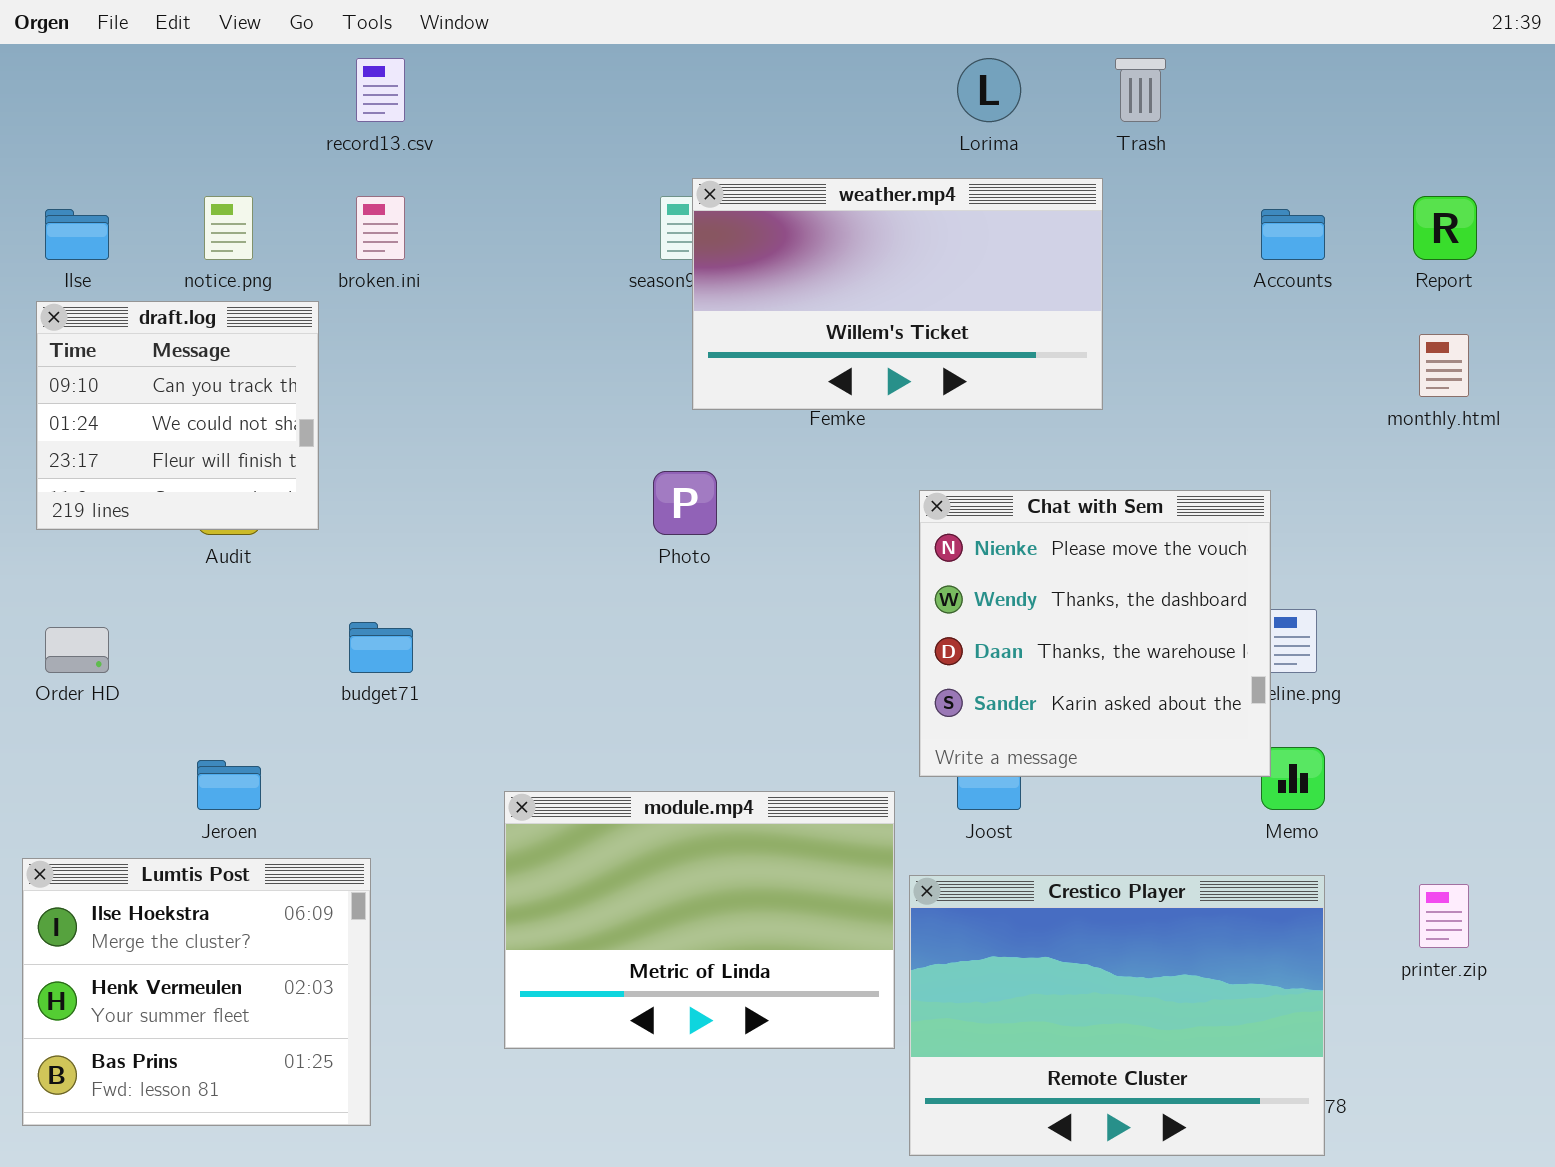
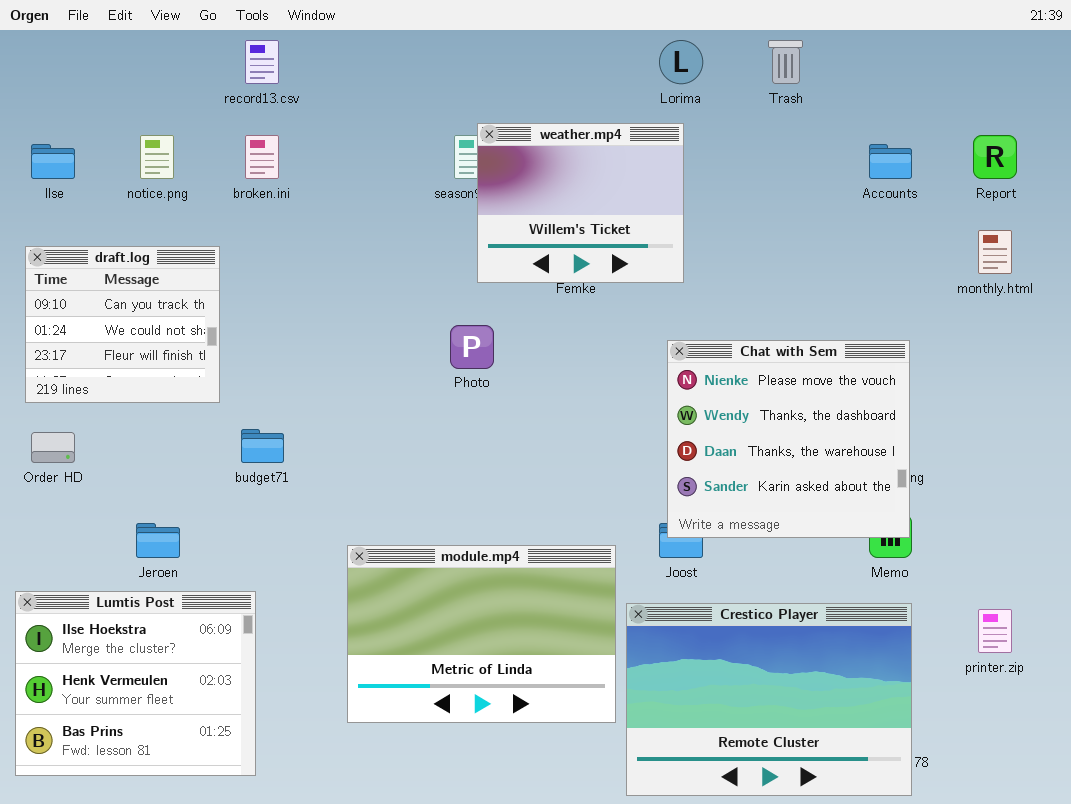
weather.mp4: [692,178,1103,410] -> [477,123,684,283], resized
draft.log: [36,301,319,530] -> [25,246,220,403], moved
Chat with Sem: [919,490,1271,777] -> [667,340,910,538], moved

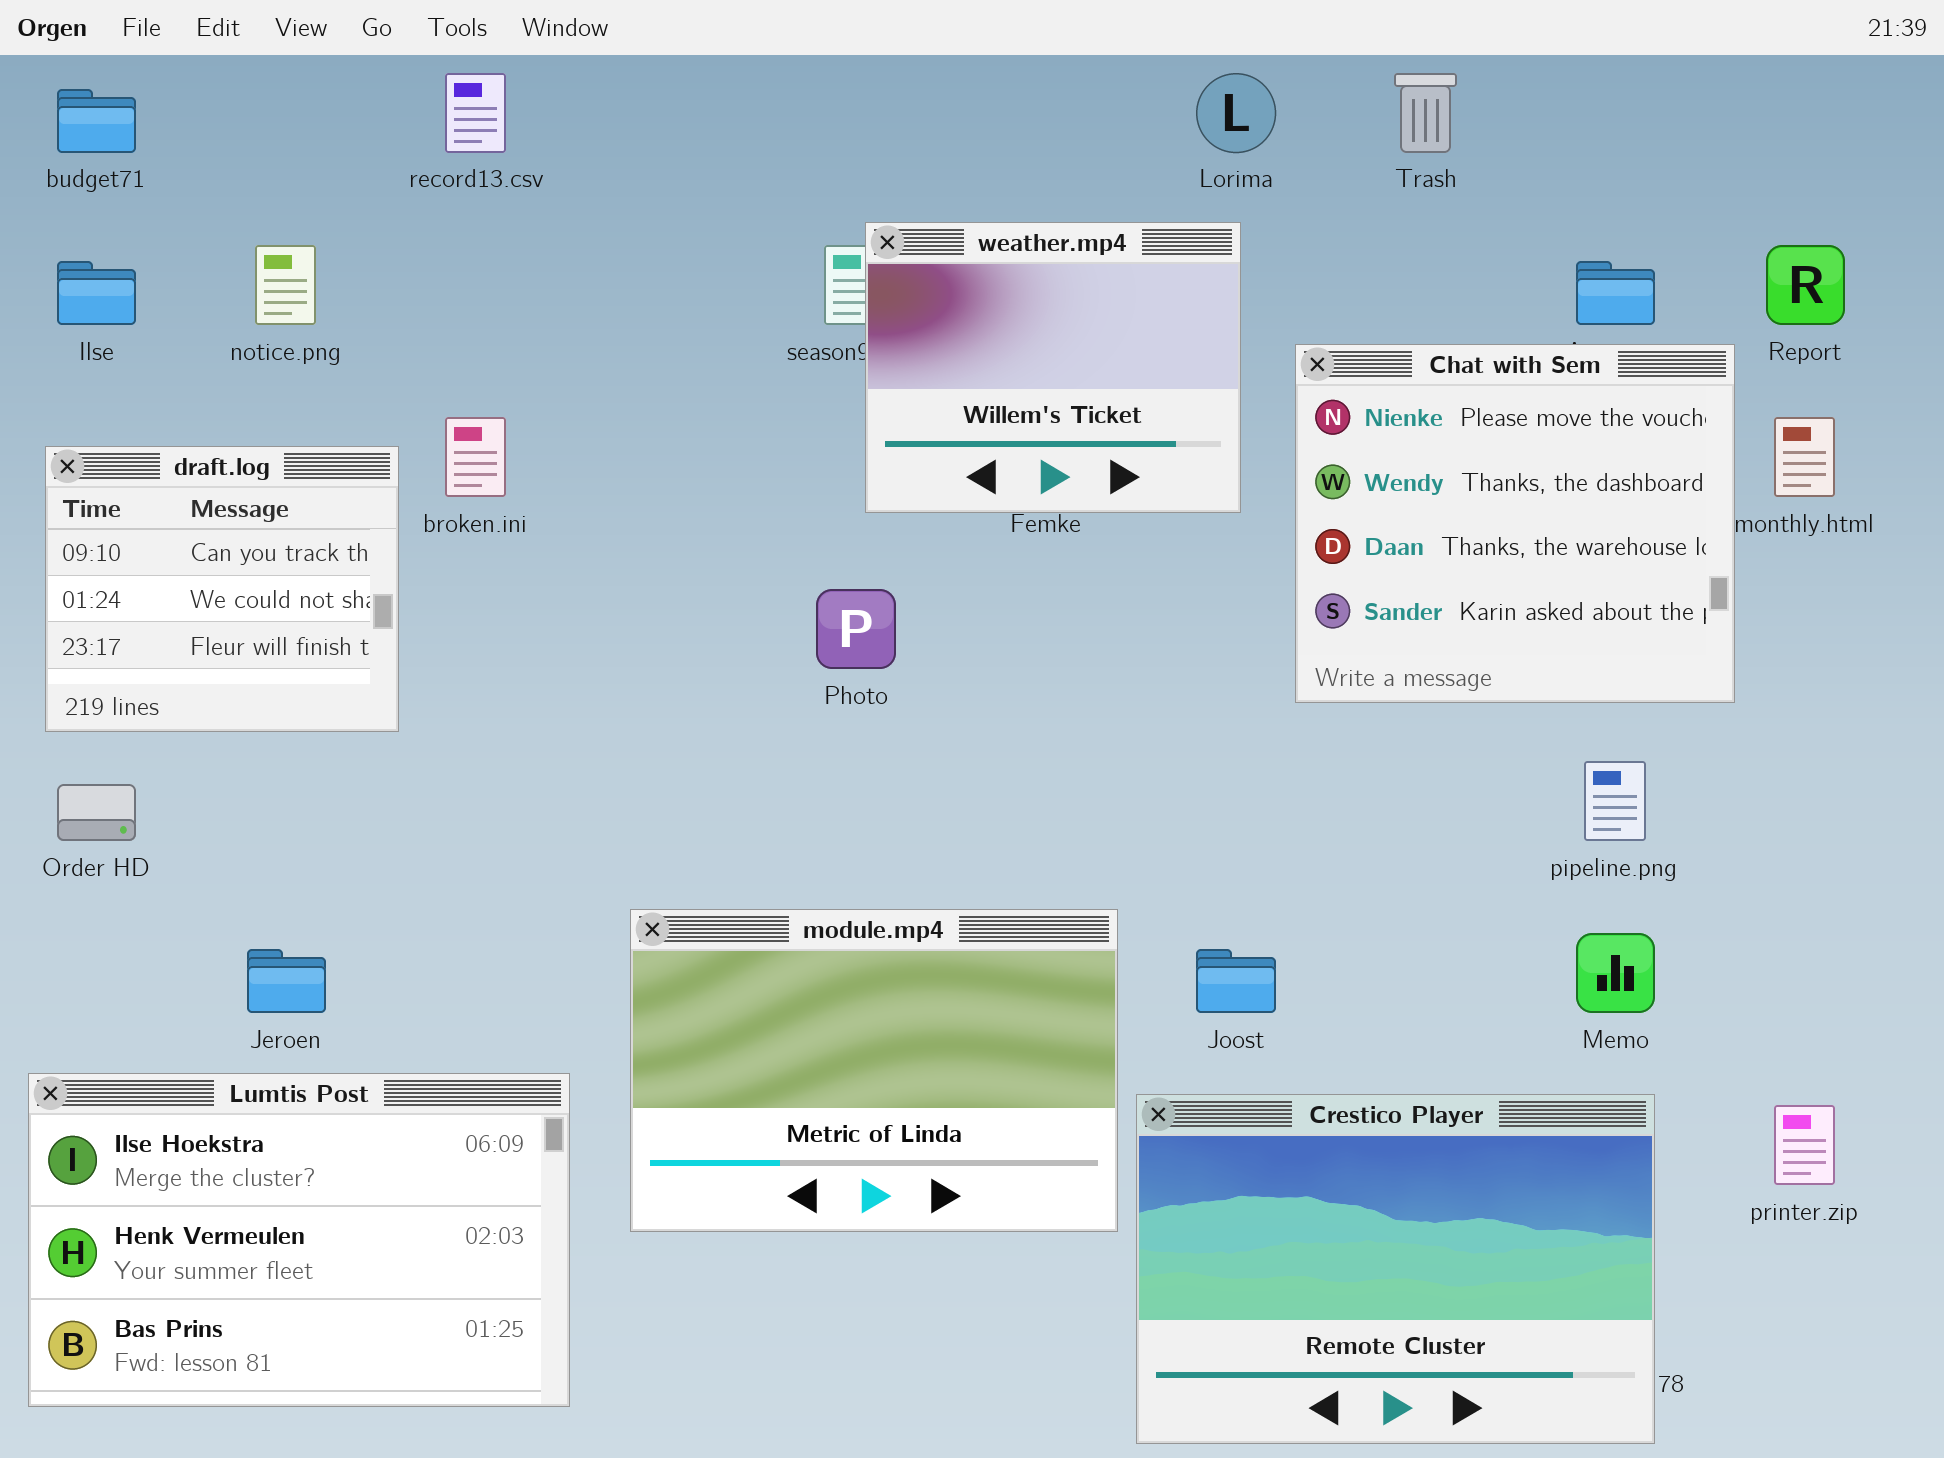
broken.ini: [245,135,279,179] -> [445,417,506,497], moved
Chat with Sem: [667,340,910,538] -> [1295,344,1735,703], moved
budget71: [241,429,284,463] -> [57,89,136,153], moved
module.mp4: [347,545,616,723] -> [630,909,1118,1232], moved
Lumtis Post: [15,591,256,776] -> [28,1073,570,1407], resized

